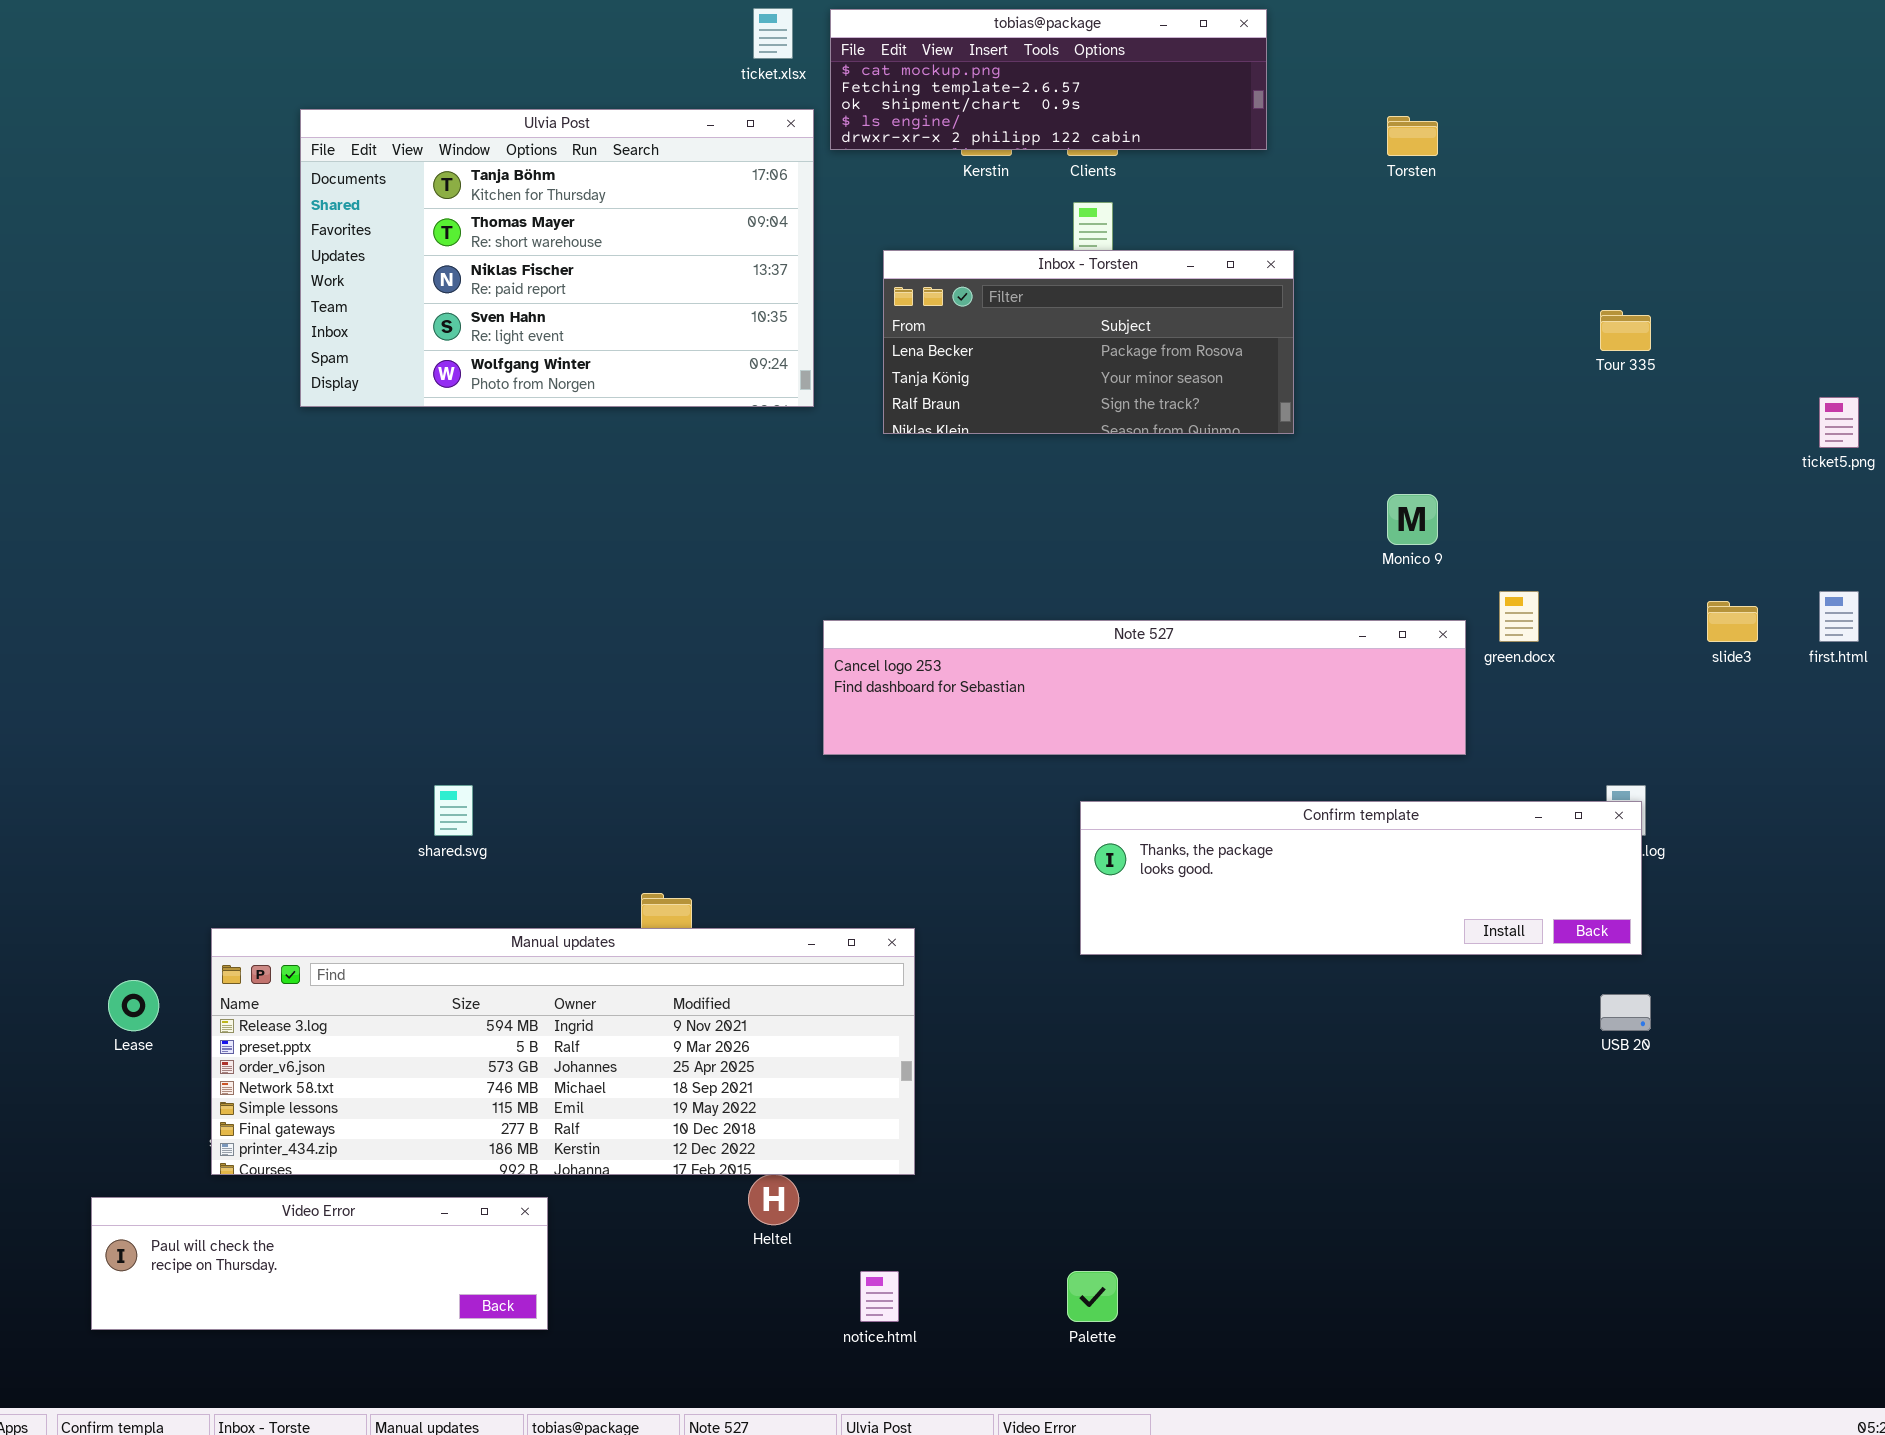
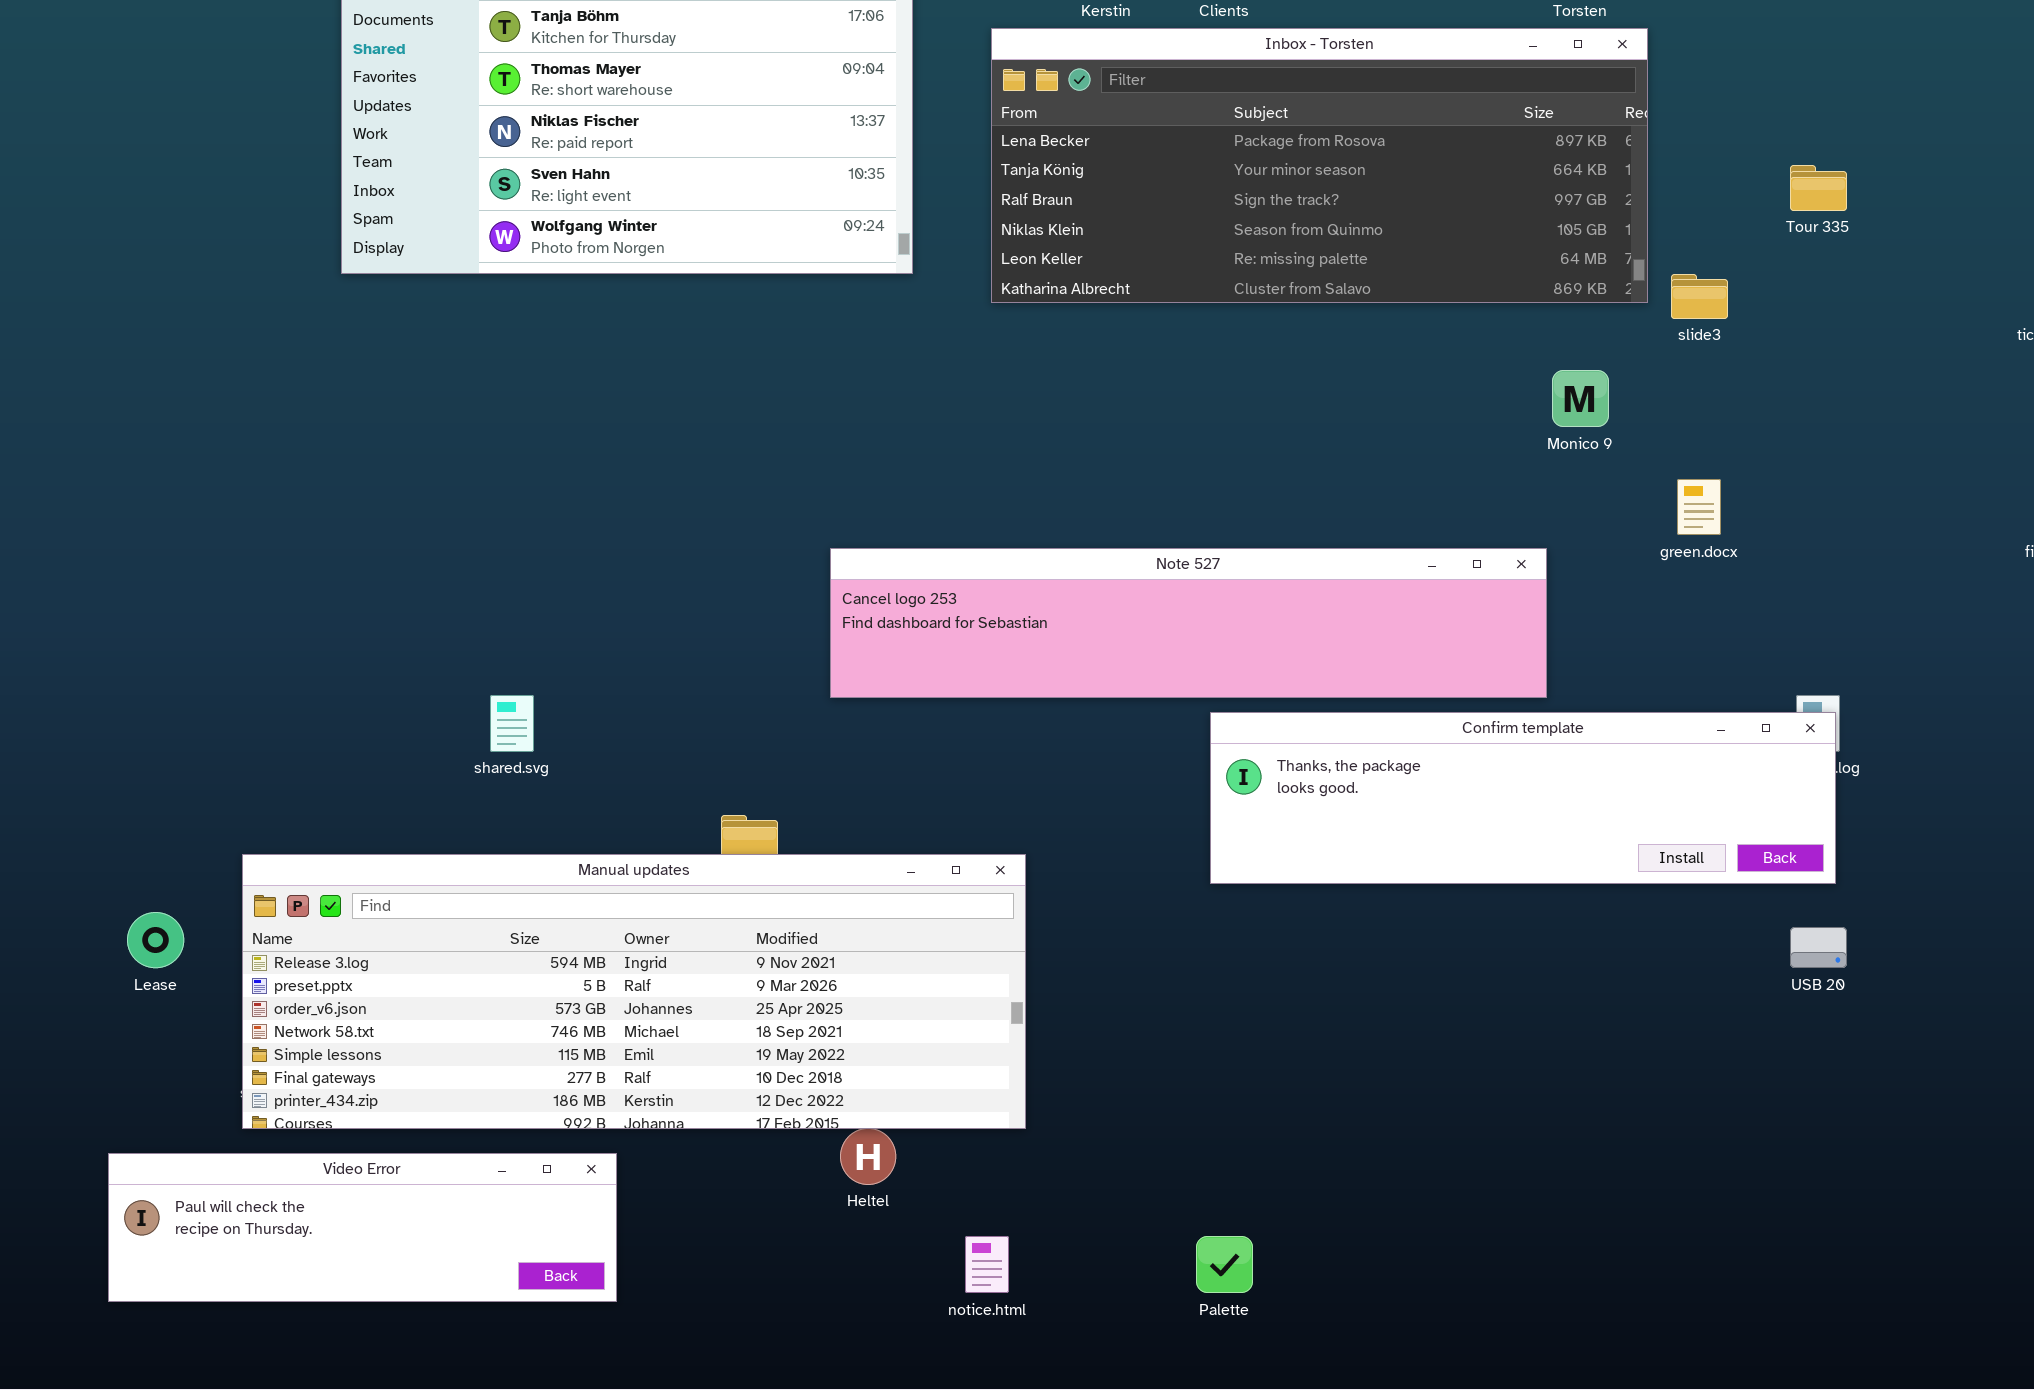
Inbox - Torsten: [883,250,1294,434] -> [991,28,1648,303], resized
slide3: [1707,601,1758,642] -> [1671,274,1728,319], moved
Note 527: [823,620,1466,755] -> [830,548,1547,698], moved

